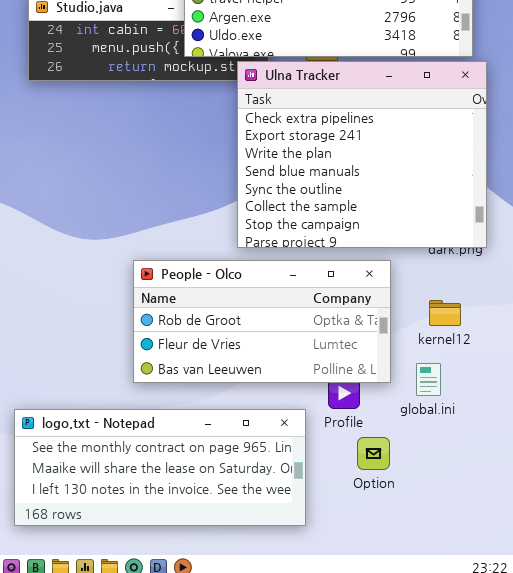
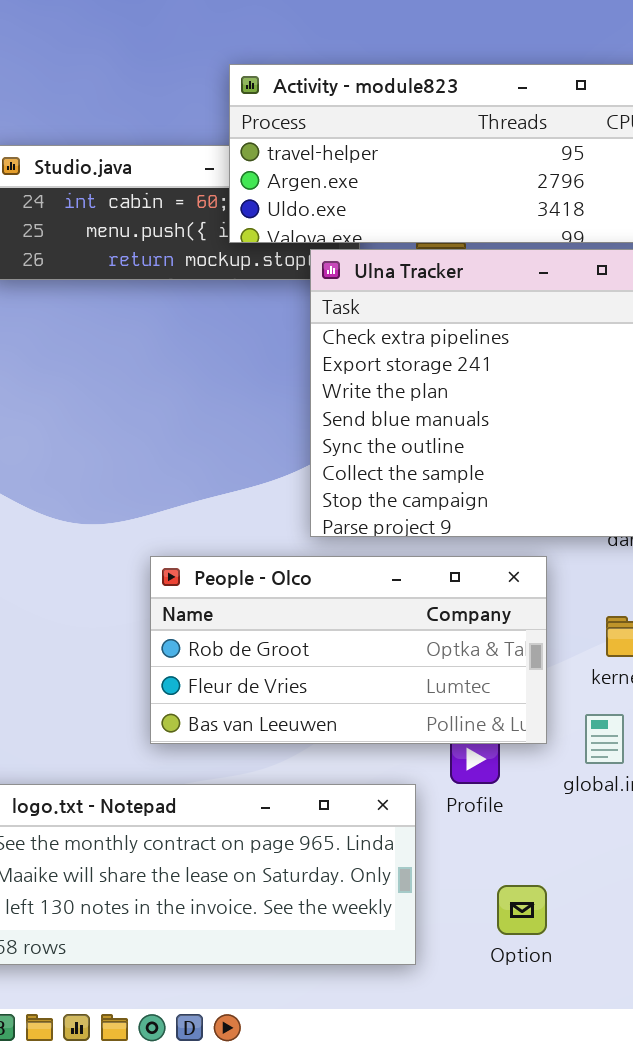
Option: [357,437,390,470] -> [497,885,547,935], moved

